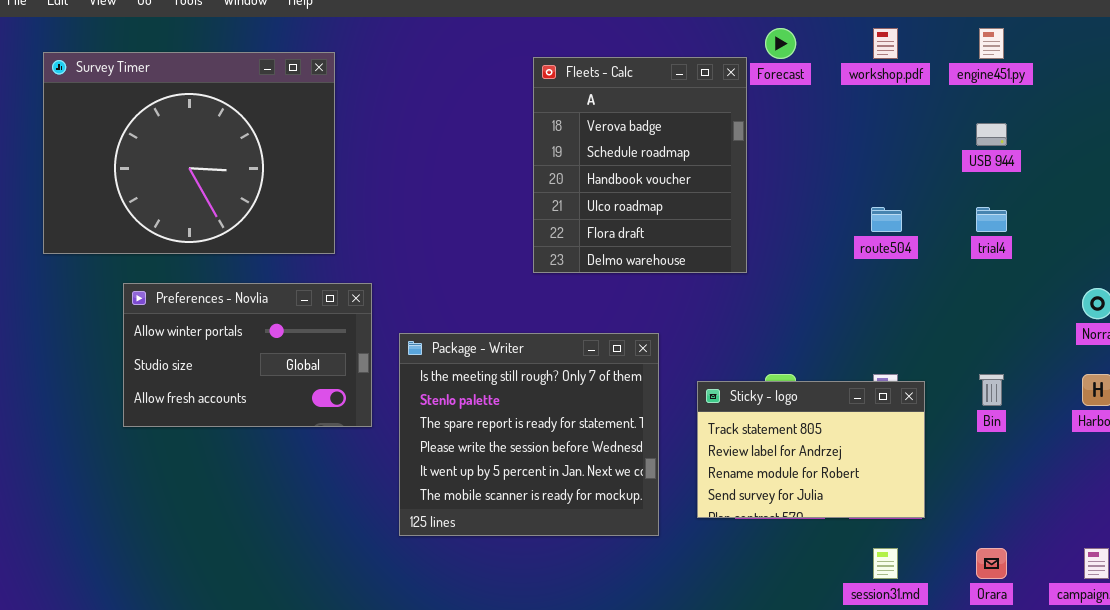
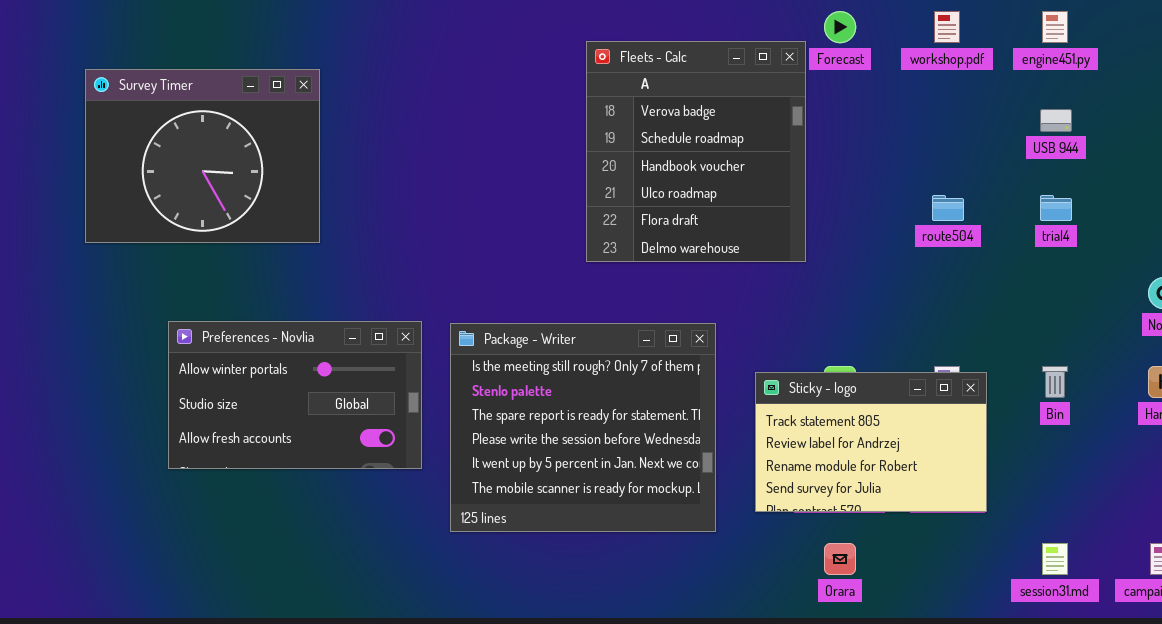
Survey Timer: [43,52,335,254] -> [85,69,320,243], resized
Preferences - Novlia: [123,283,372,427] -> [168,321,422,469], moved
session31.md: [873,548,898,579] -> [1042,543,1068,575], moved
Orara: [976,548,1007,579] -> [824,543,856,575], moved

